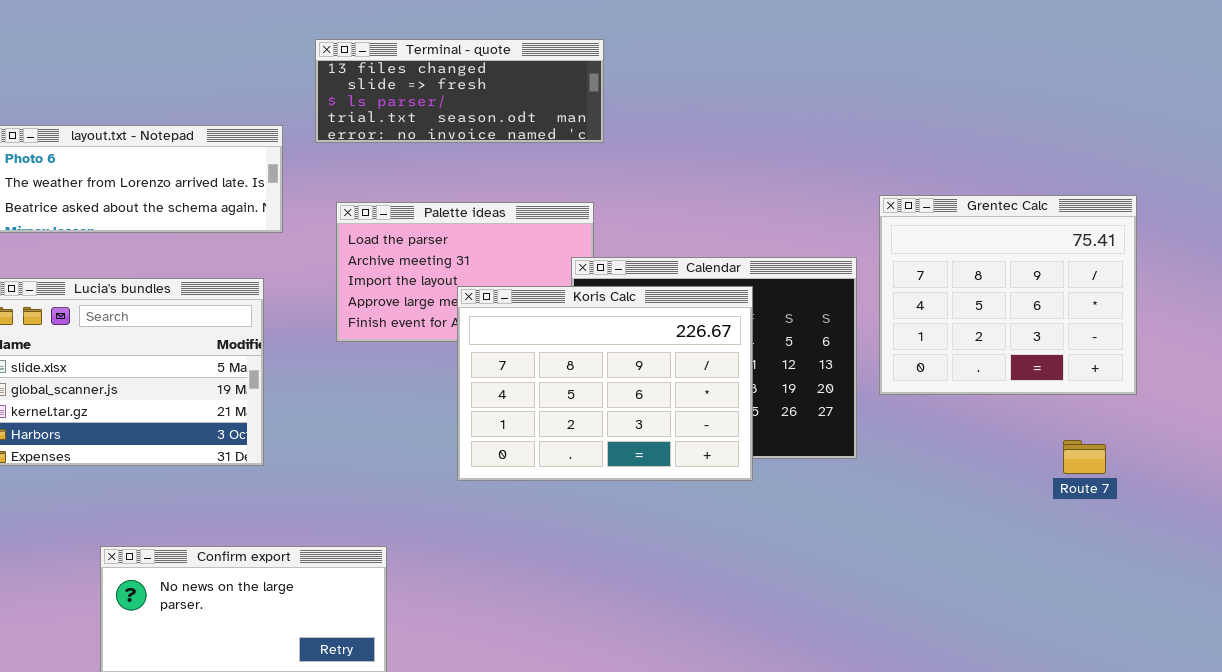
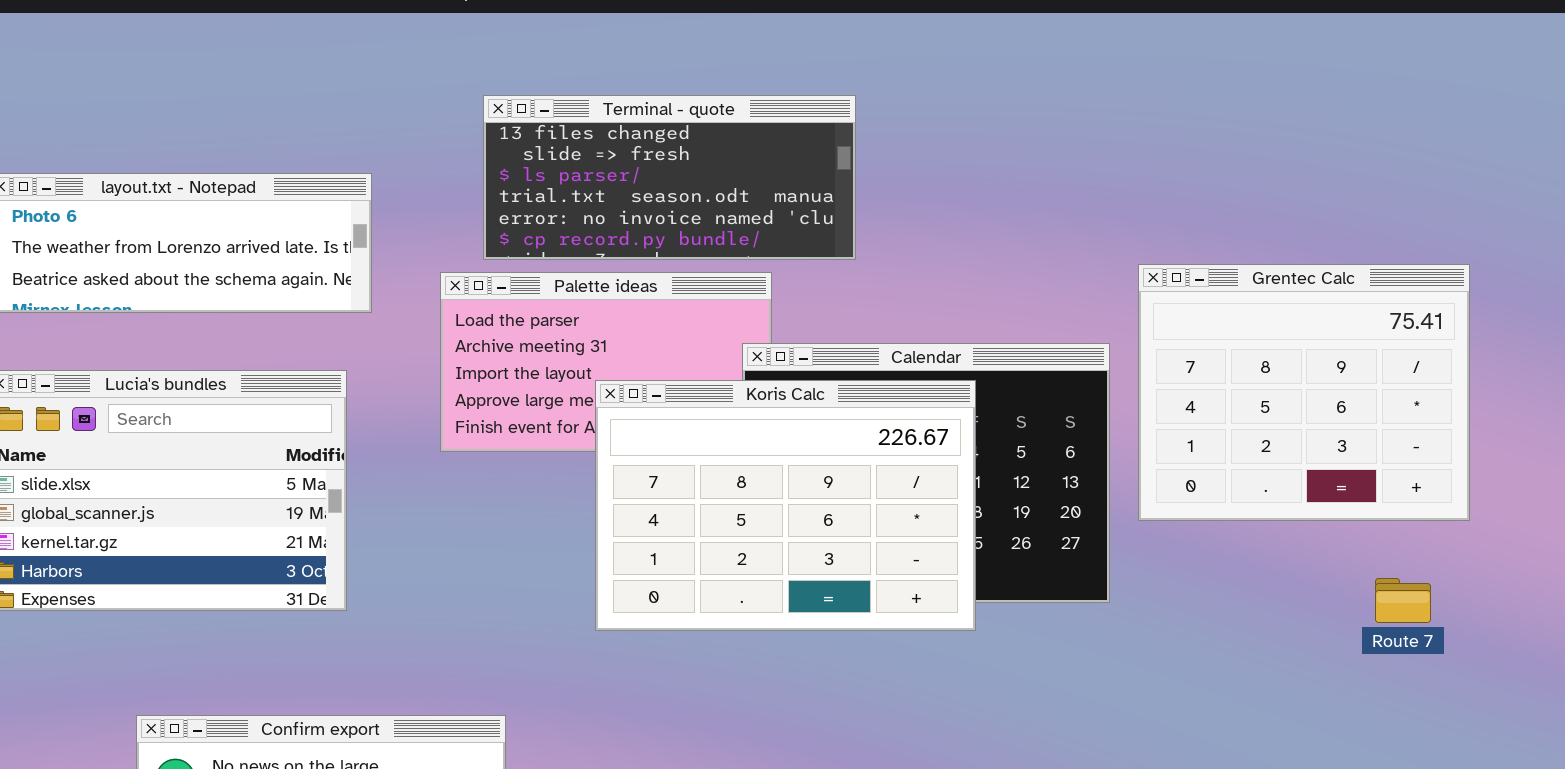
Terminal - quote: [315,39,604,143] -> [483,95,856,260], moved, resized

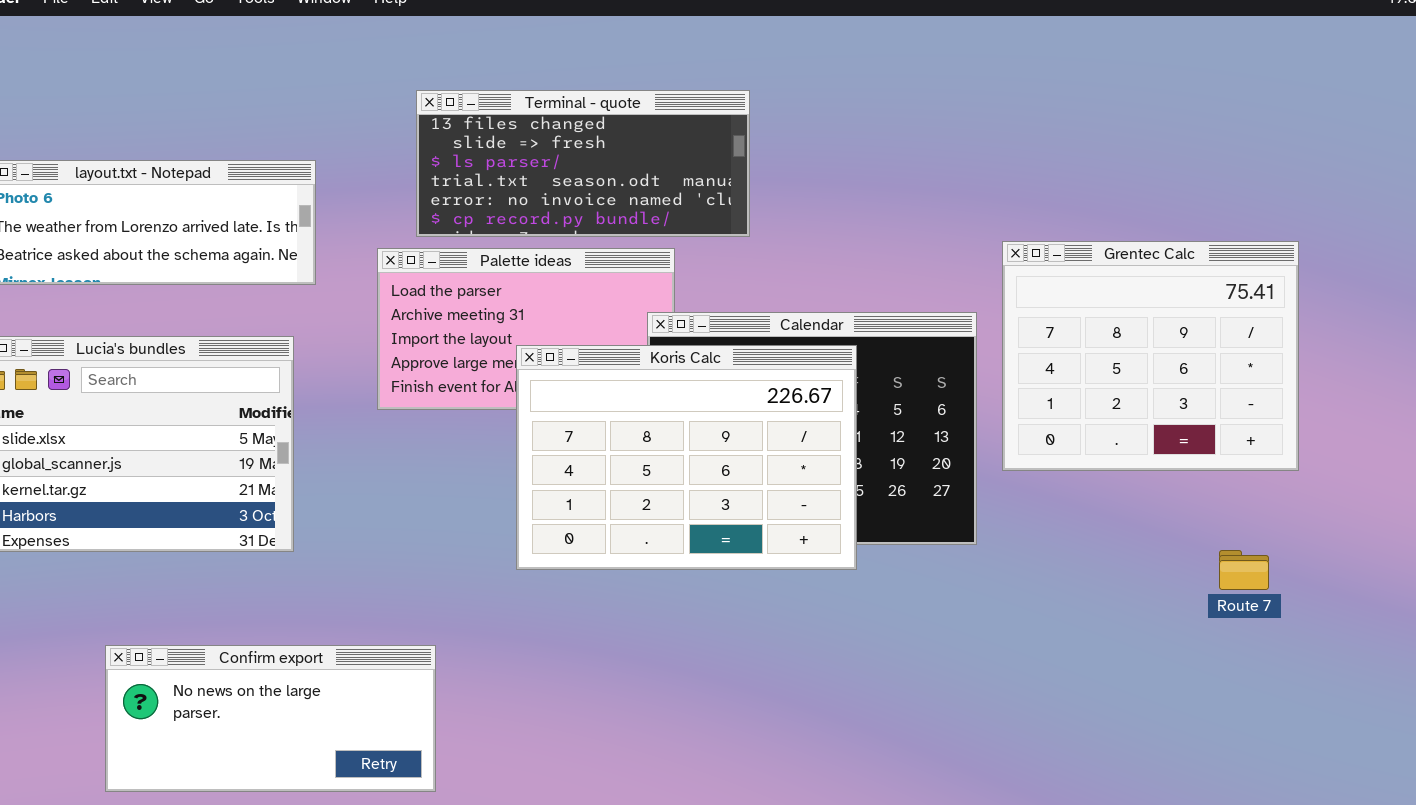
Route 7: [1375,578,1431,623] -> [1219,550,1269,590], moved

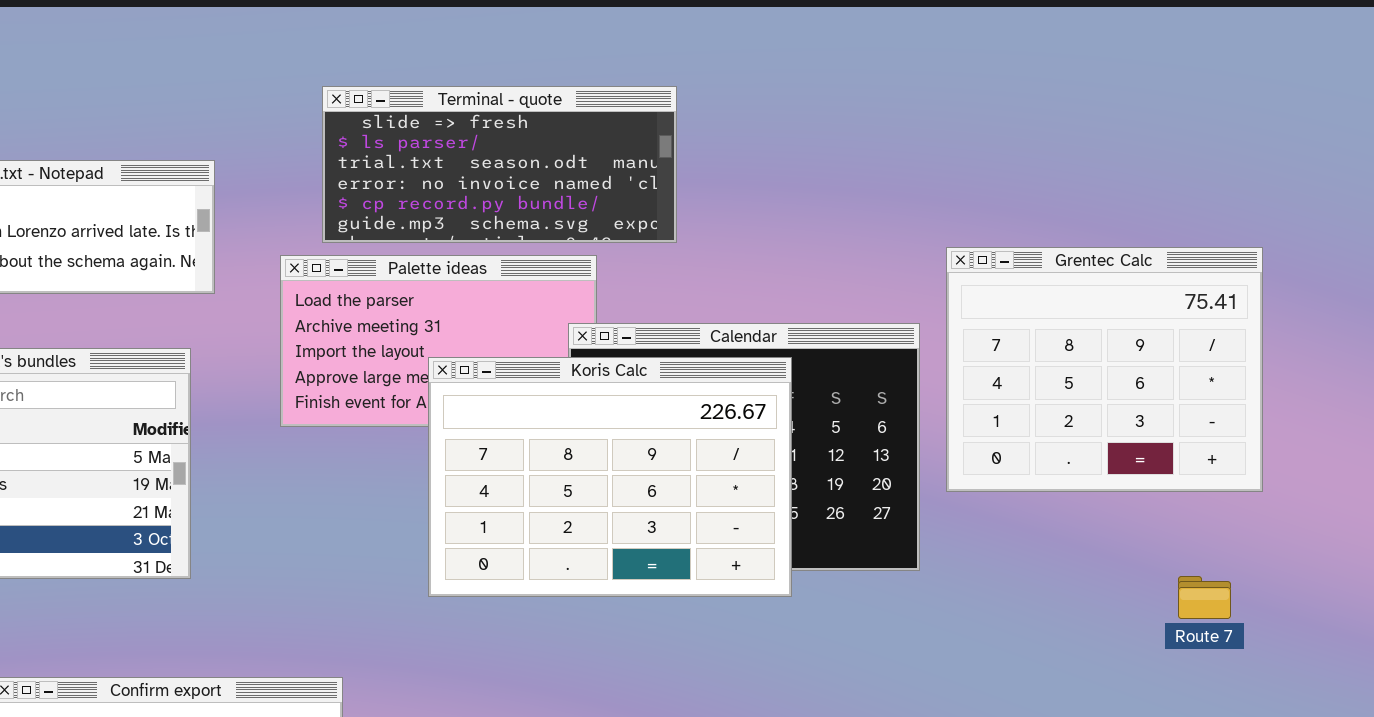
Terminal - quote: [416,90,750,237] -> [322,86,677,243], scrolled down 1 row

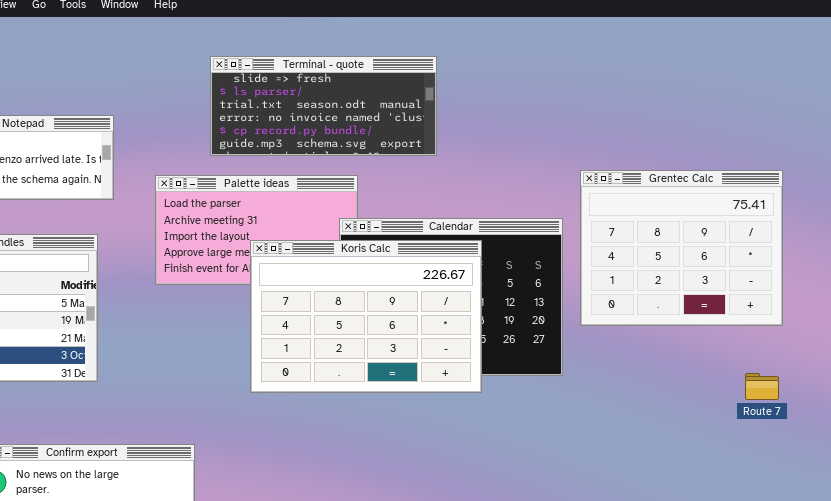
Terminal - quote: [322,86,677,243] -> [210,56,437,156], moved
Route 7: [1178,576,1231,619] -> [745,373,779,400], moved

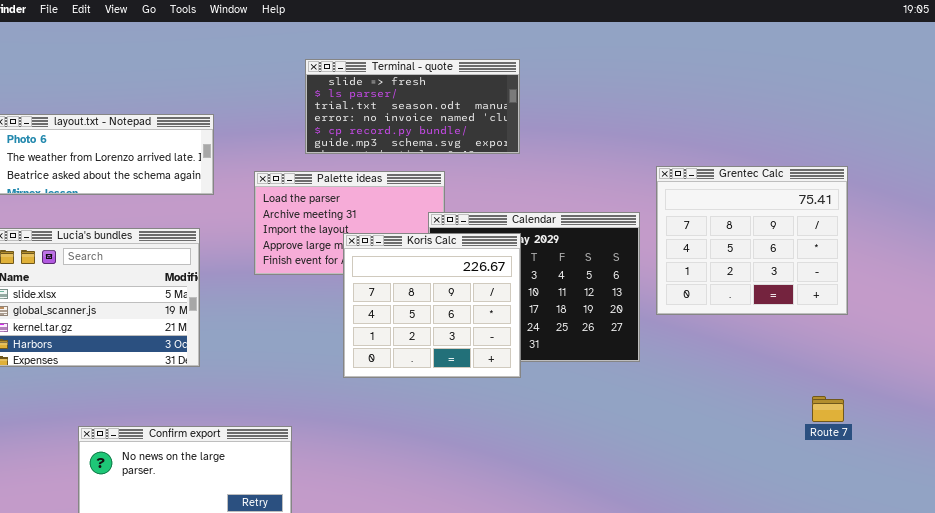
Koris Calc: [250,240,482,393] -> [343,233,521,378], resized
Route 7: [745,373,779,400] -> [812,396,844,422], moved

